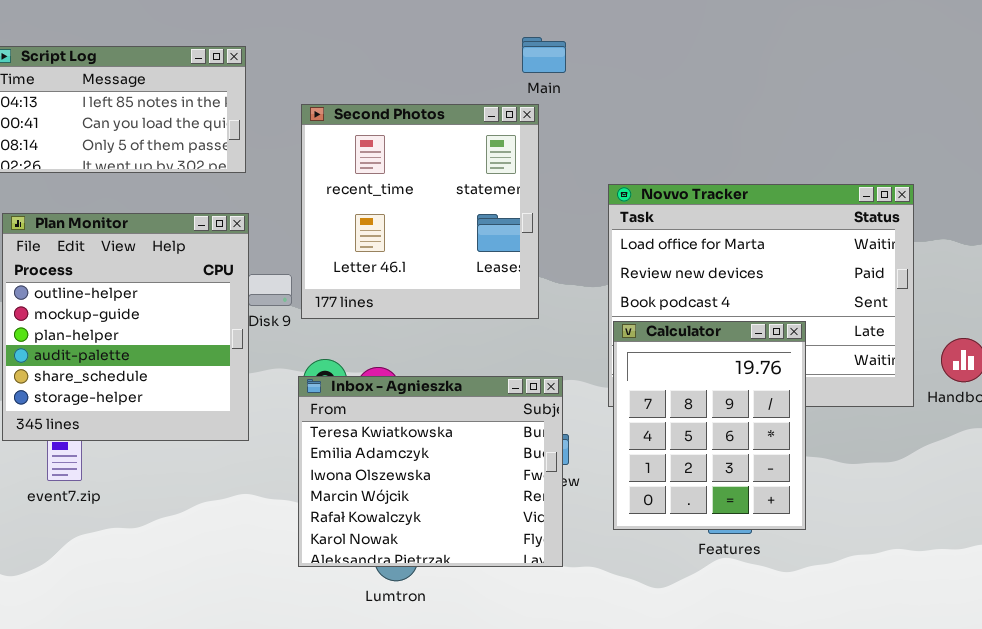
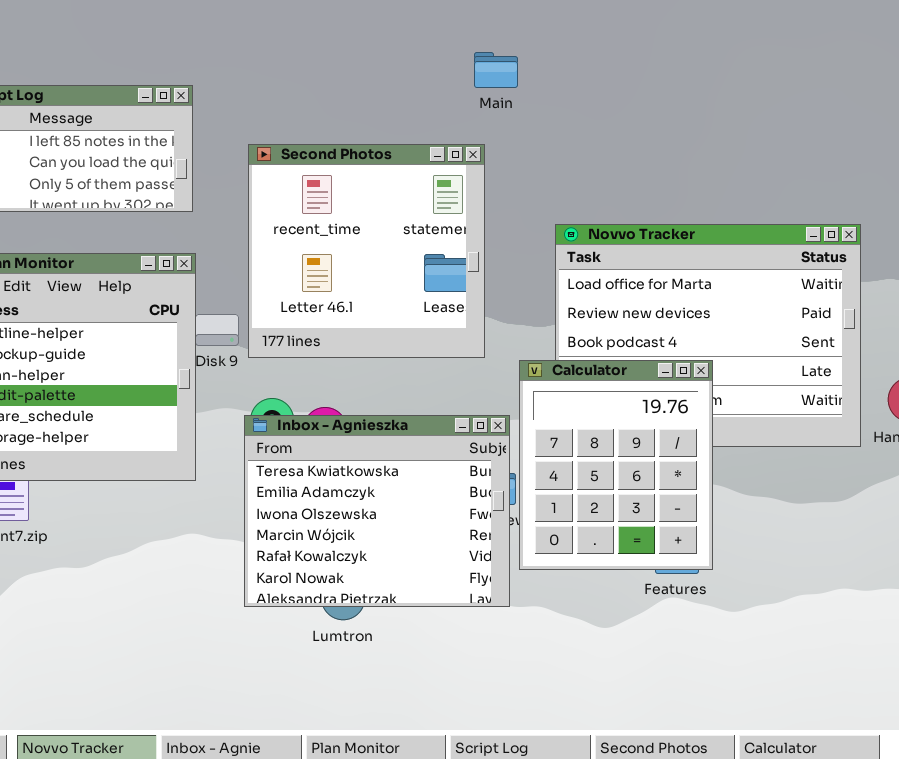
Main: [522,37,566,73] -> [474,52,518,88], moved
Calculator: [613,321,806,530] -> [519,360,713,570], moved

